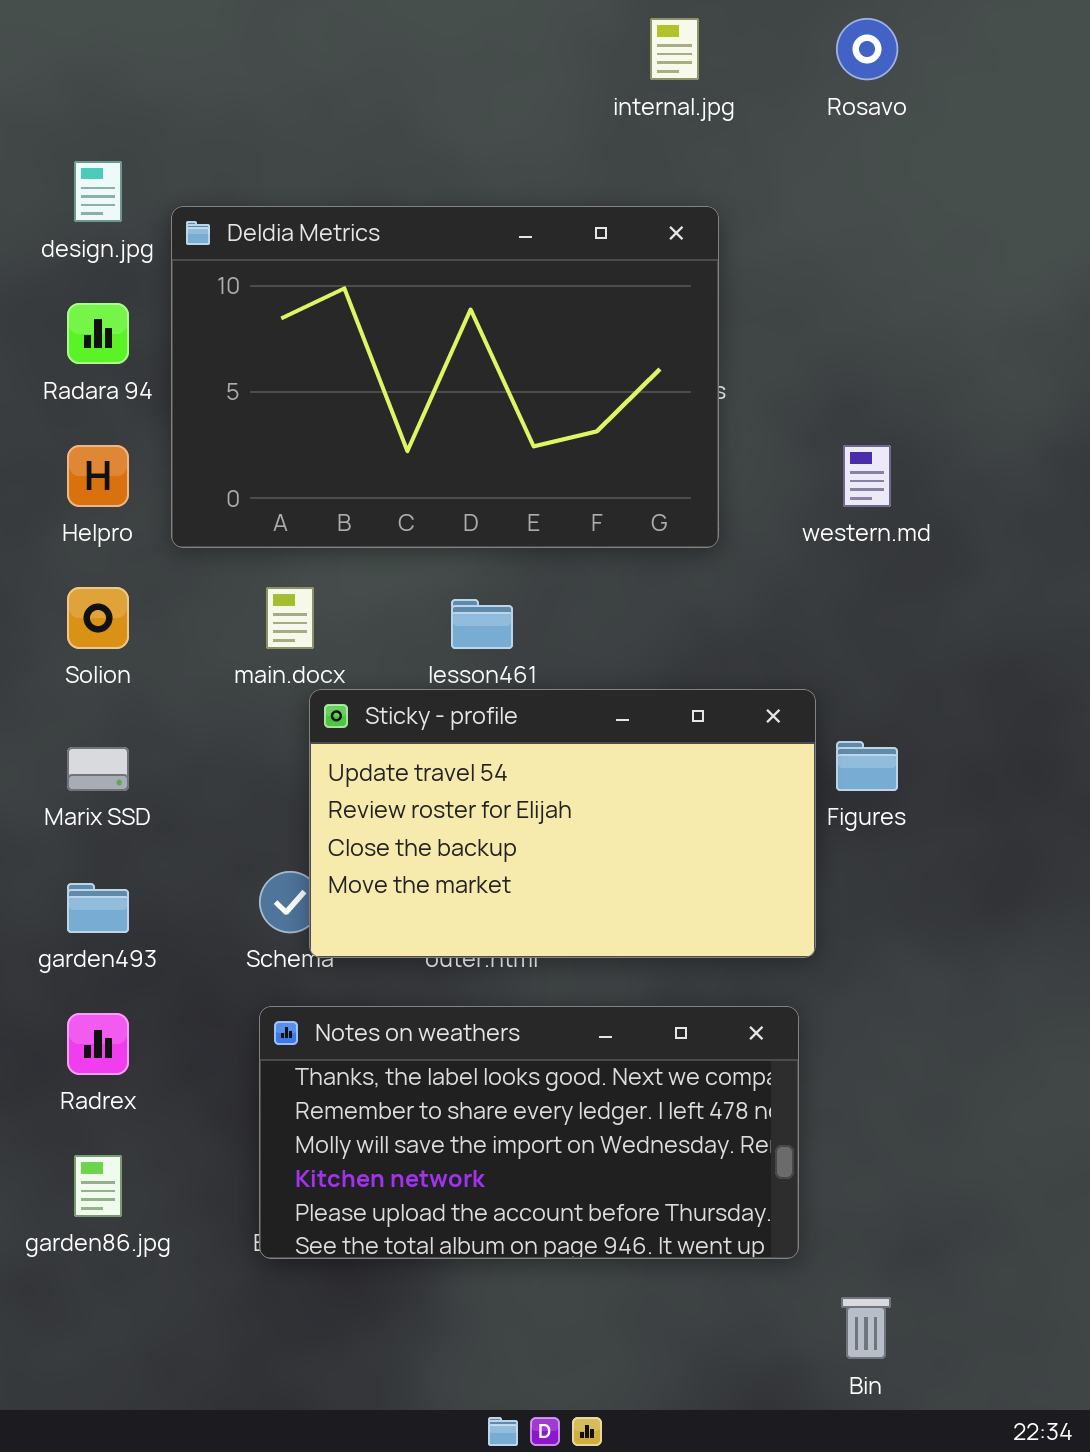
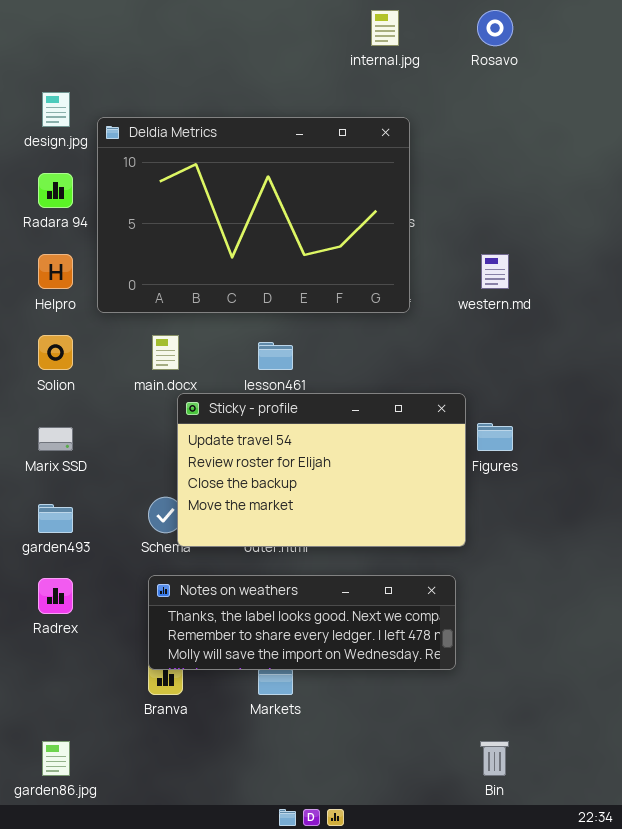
Notes on weathers: [259,1006,799,1259] -> [148,575,456,670], resized
garden86.jpg: [74,1155,122,1217] -> [42,741,70,776], moved

